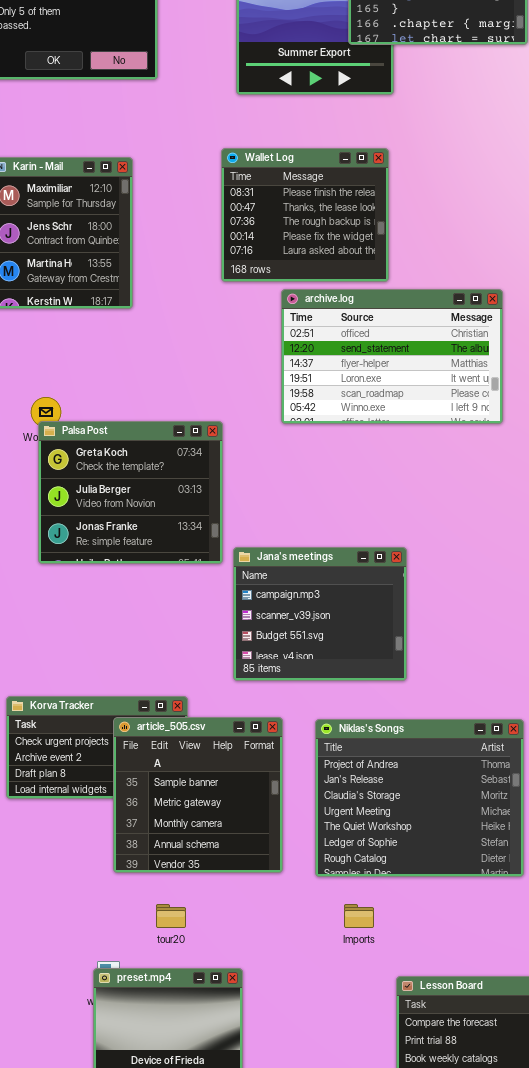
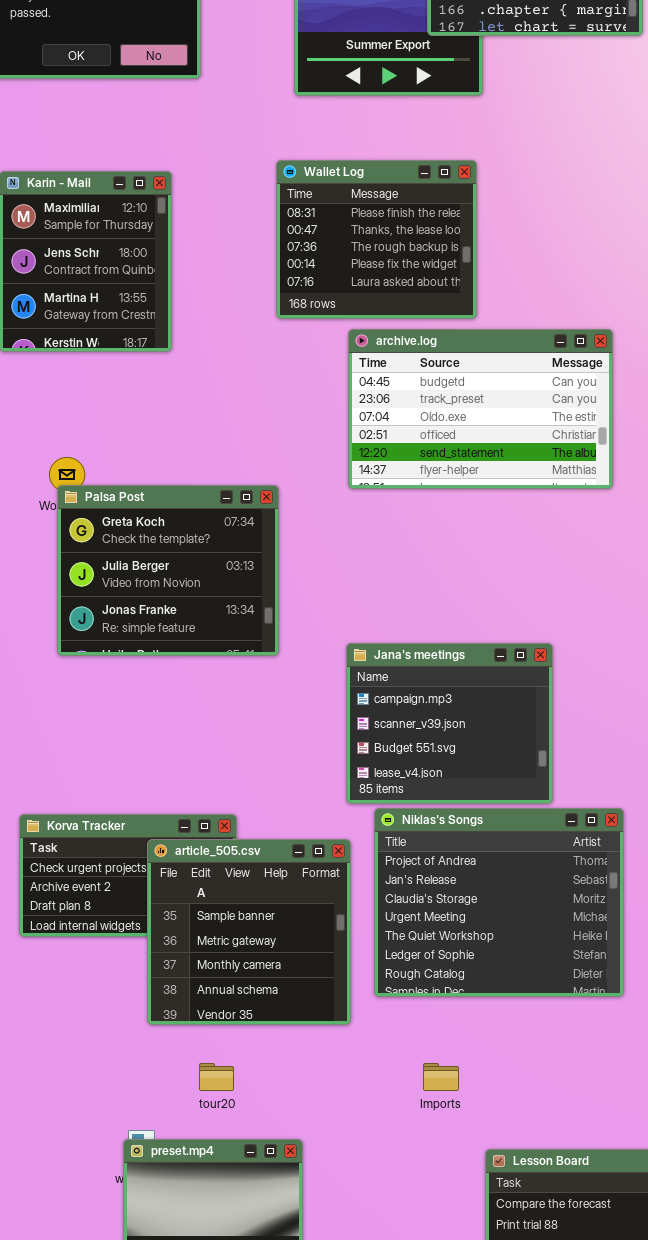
archive.log: [281,289,503,424] -> [348,329,613,489], scrolled up 3 rows
Jana's meetings: [233,547,407,681] -> [346,643,553,804], moved
Niklas's Songs: [315,719,524,877] -> [374,808,624,997], moved

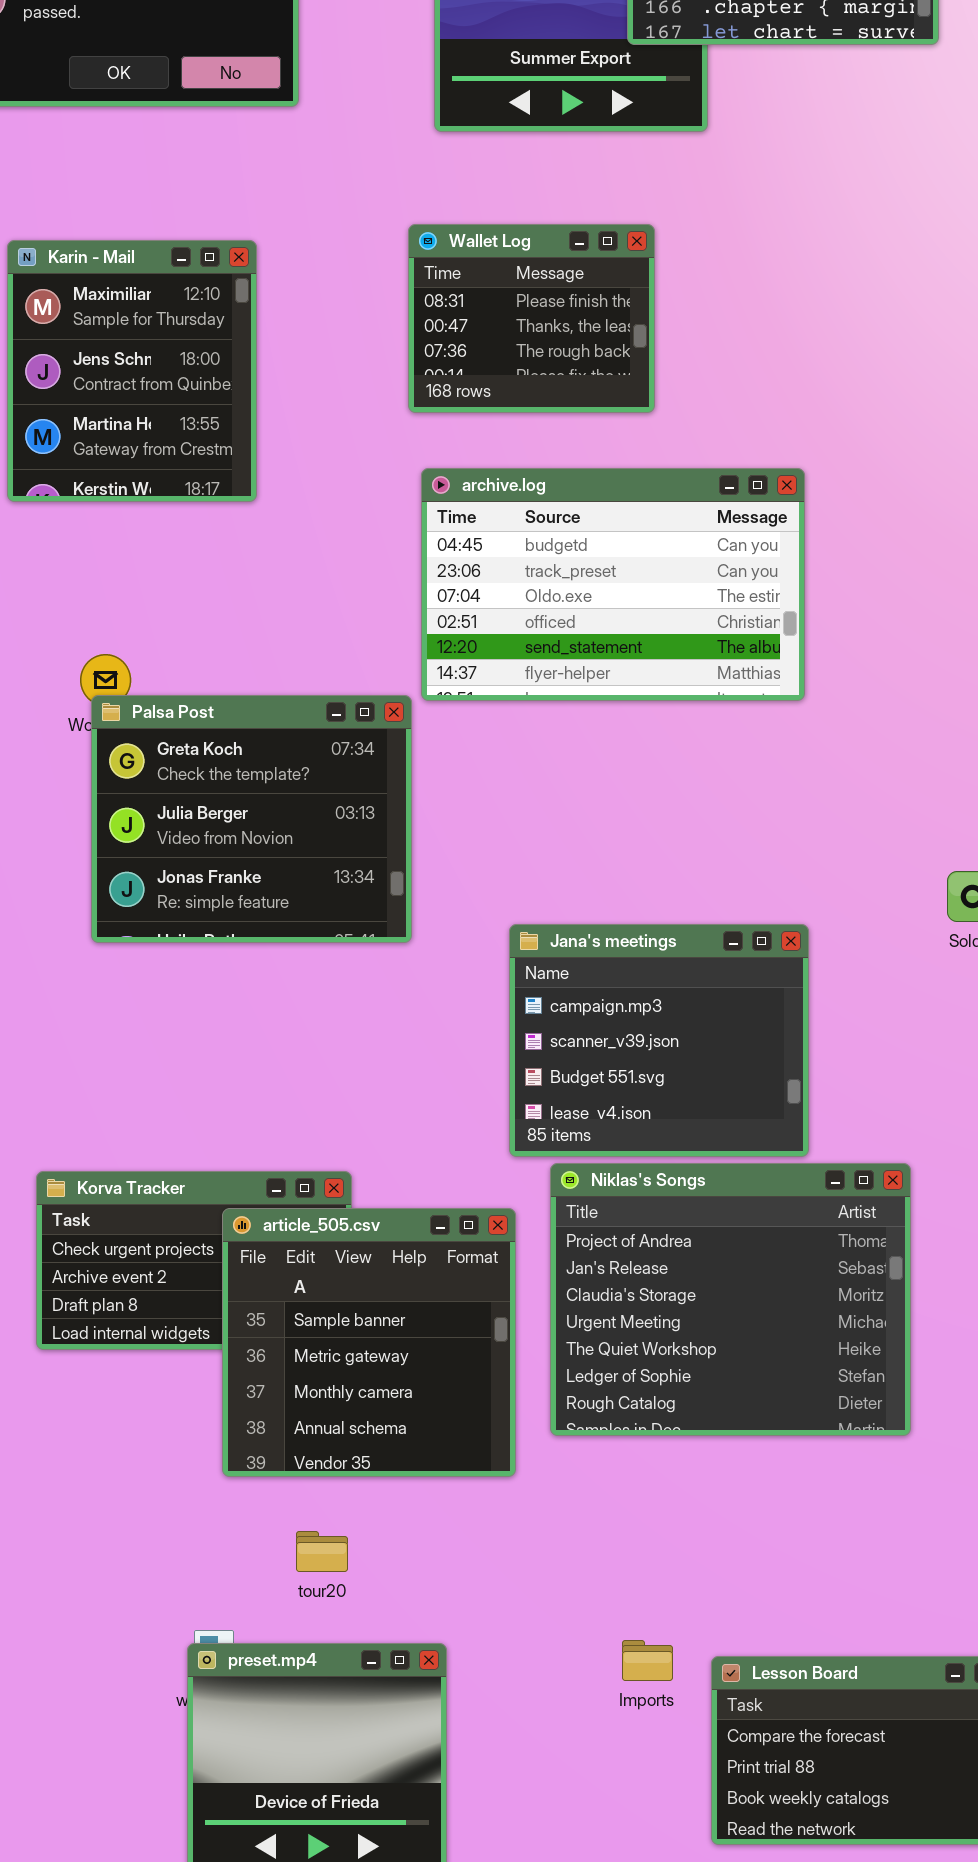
Wallet Log: [276,160,477,319] -> [408,224,655,413], resized
archive.log: [348,329,613,489] -> [421,468,805,701], moved
Imports: [423,1063,459,1091] -> [622,1640,673,1681], moved

